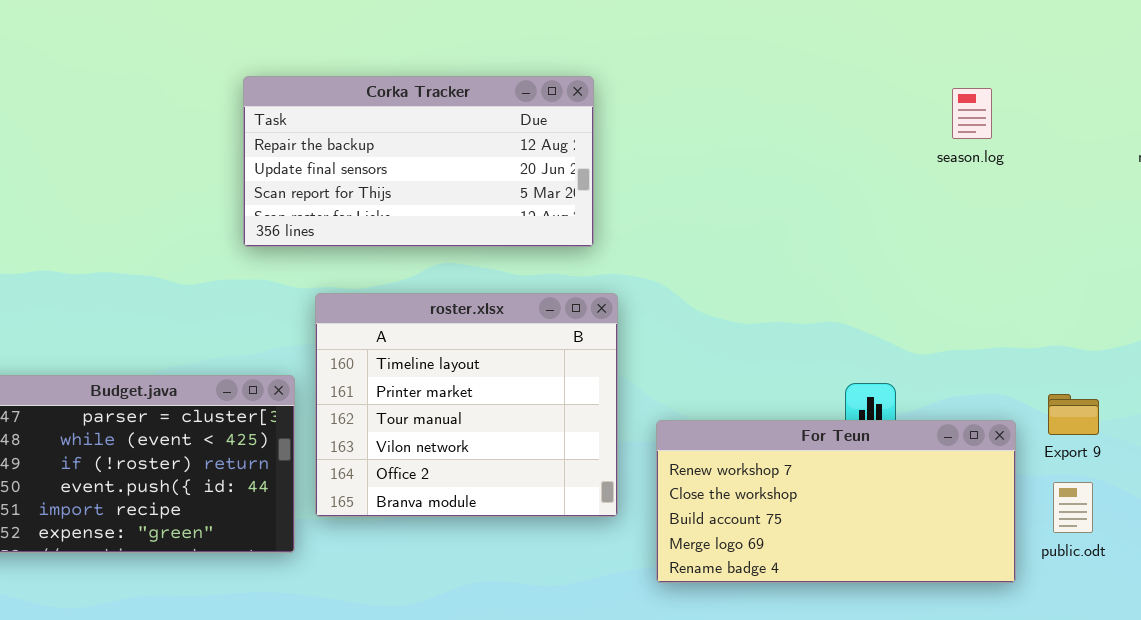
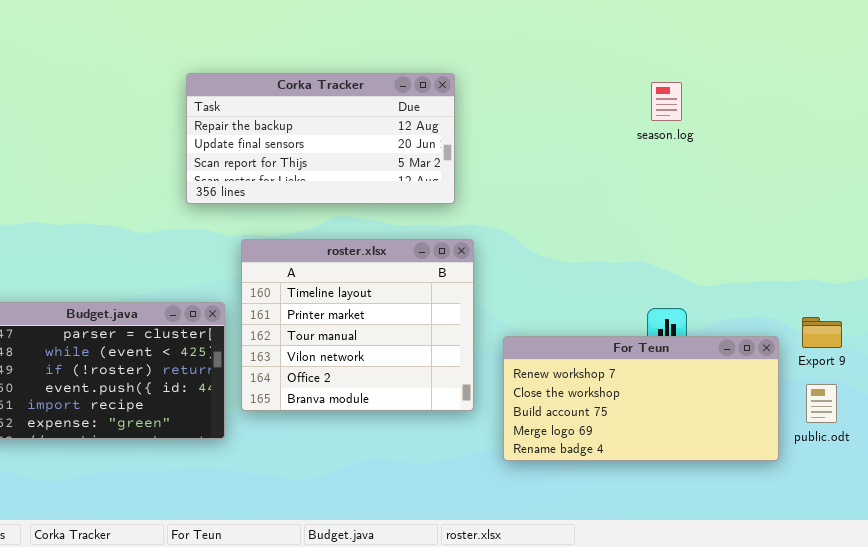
season.log: [952,88,992,139] -> [651,82,682,121], moved

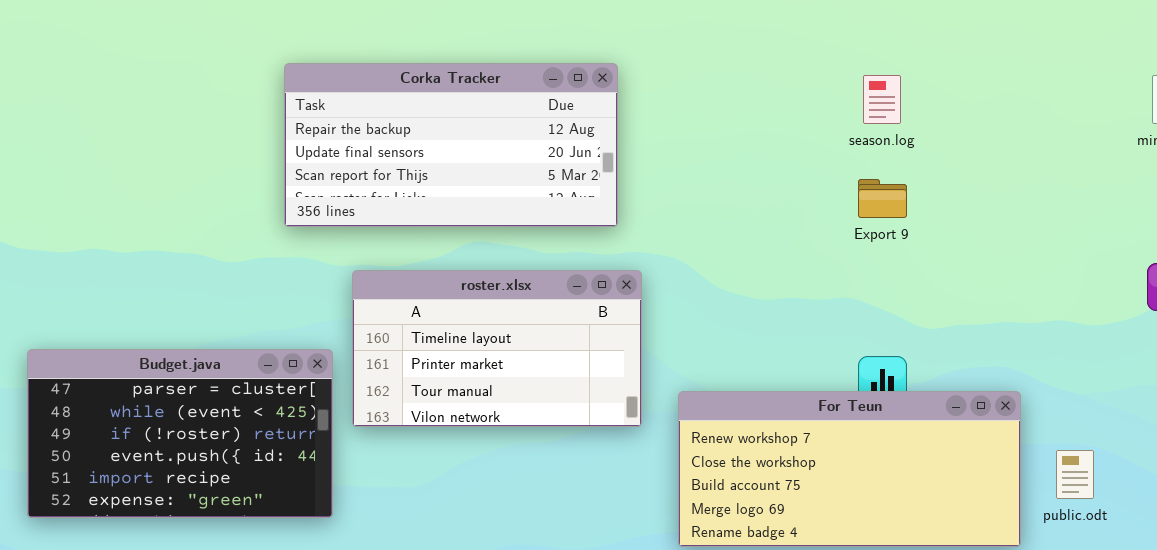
roster.xlsx: [241,239,474,411] -> [352,270,642,427], resized
Export 9: [802,317,842,348] -> [858,179,907,218], moved

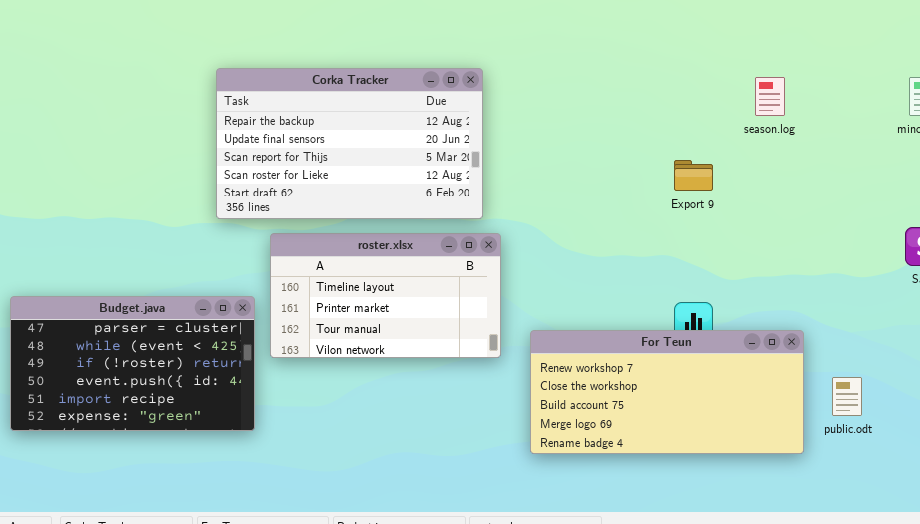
Corka Tracker: [284,63,618,227] -> [216,68,483,219], resized
season.log: [863,75,901,124] -> [755,77,785,116], moved

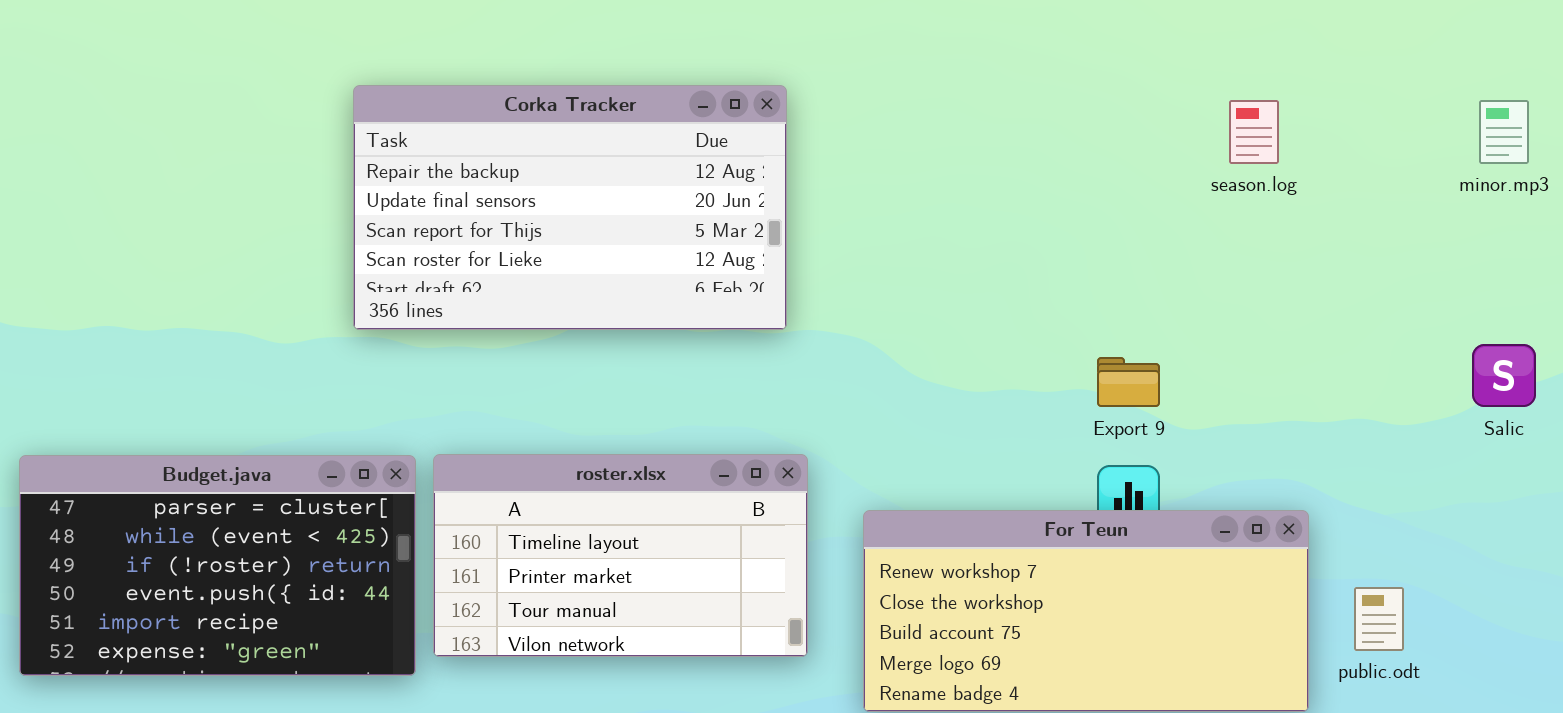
Export 9: [674,160,713,191] -> [1097,357,1160,407], moved
roster.xlsx: [270,233,501,358] -> [433,454,808,657], moved

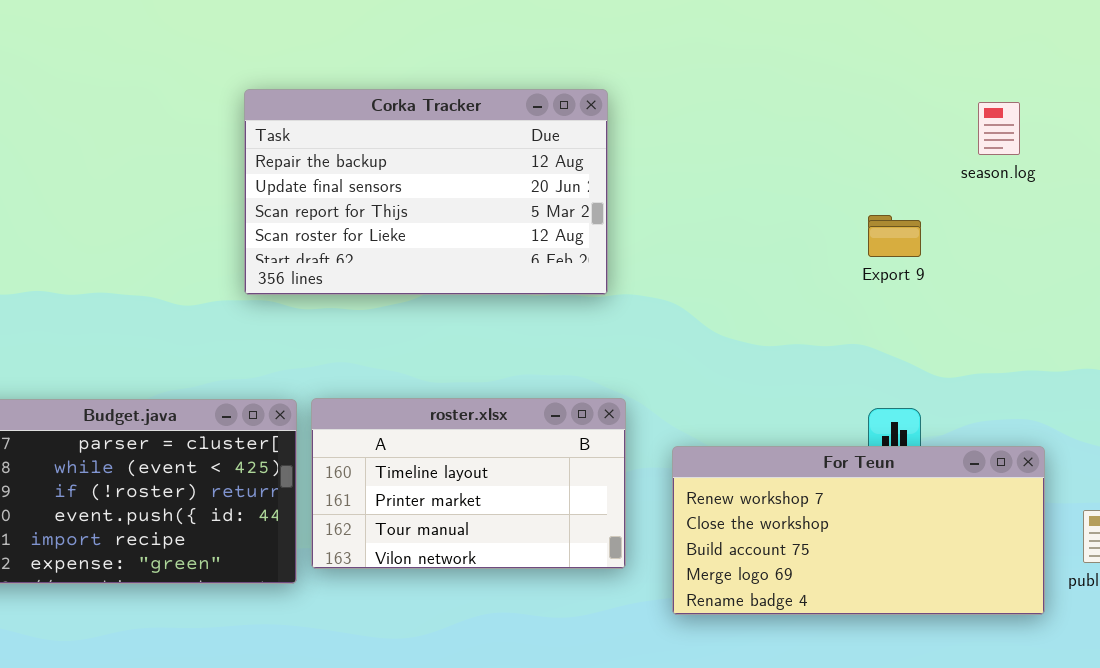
Export 9: [1097,357,1160,407] -> [868,215,921,257], moved

